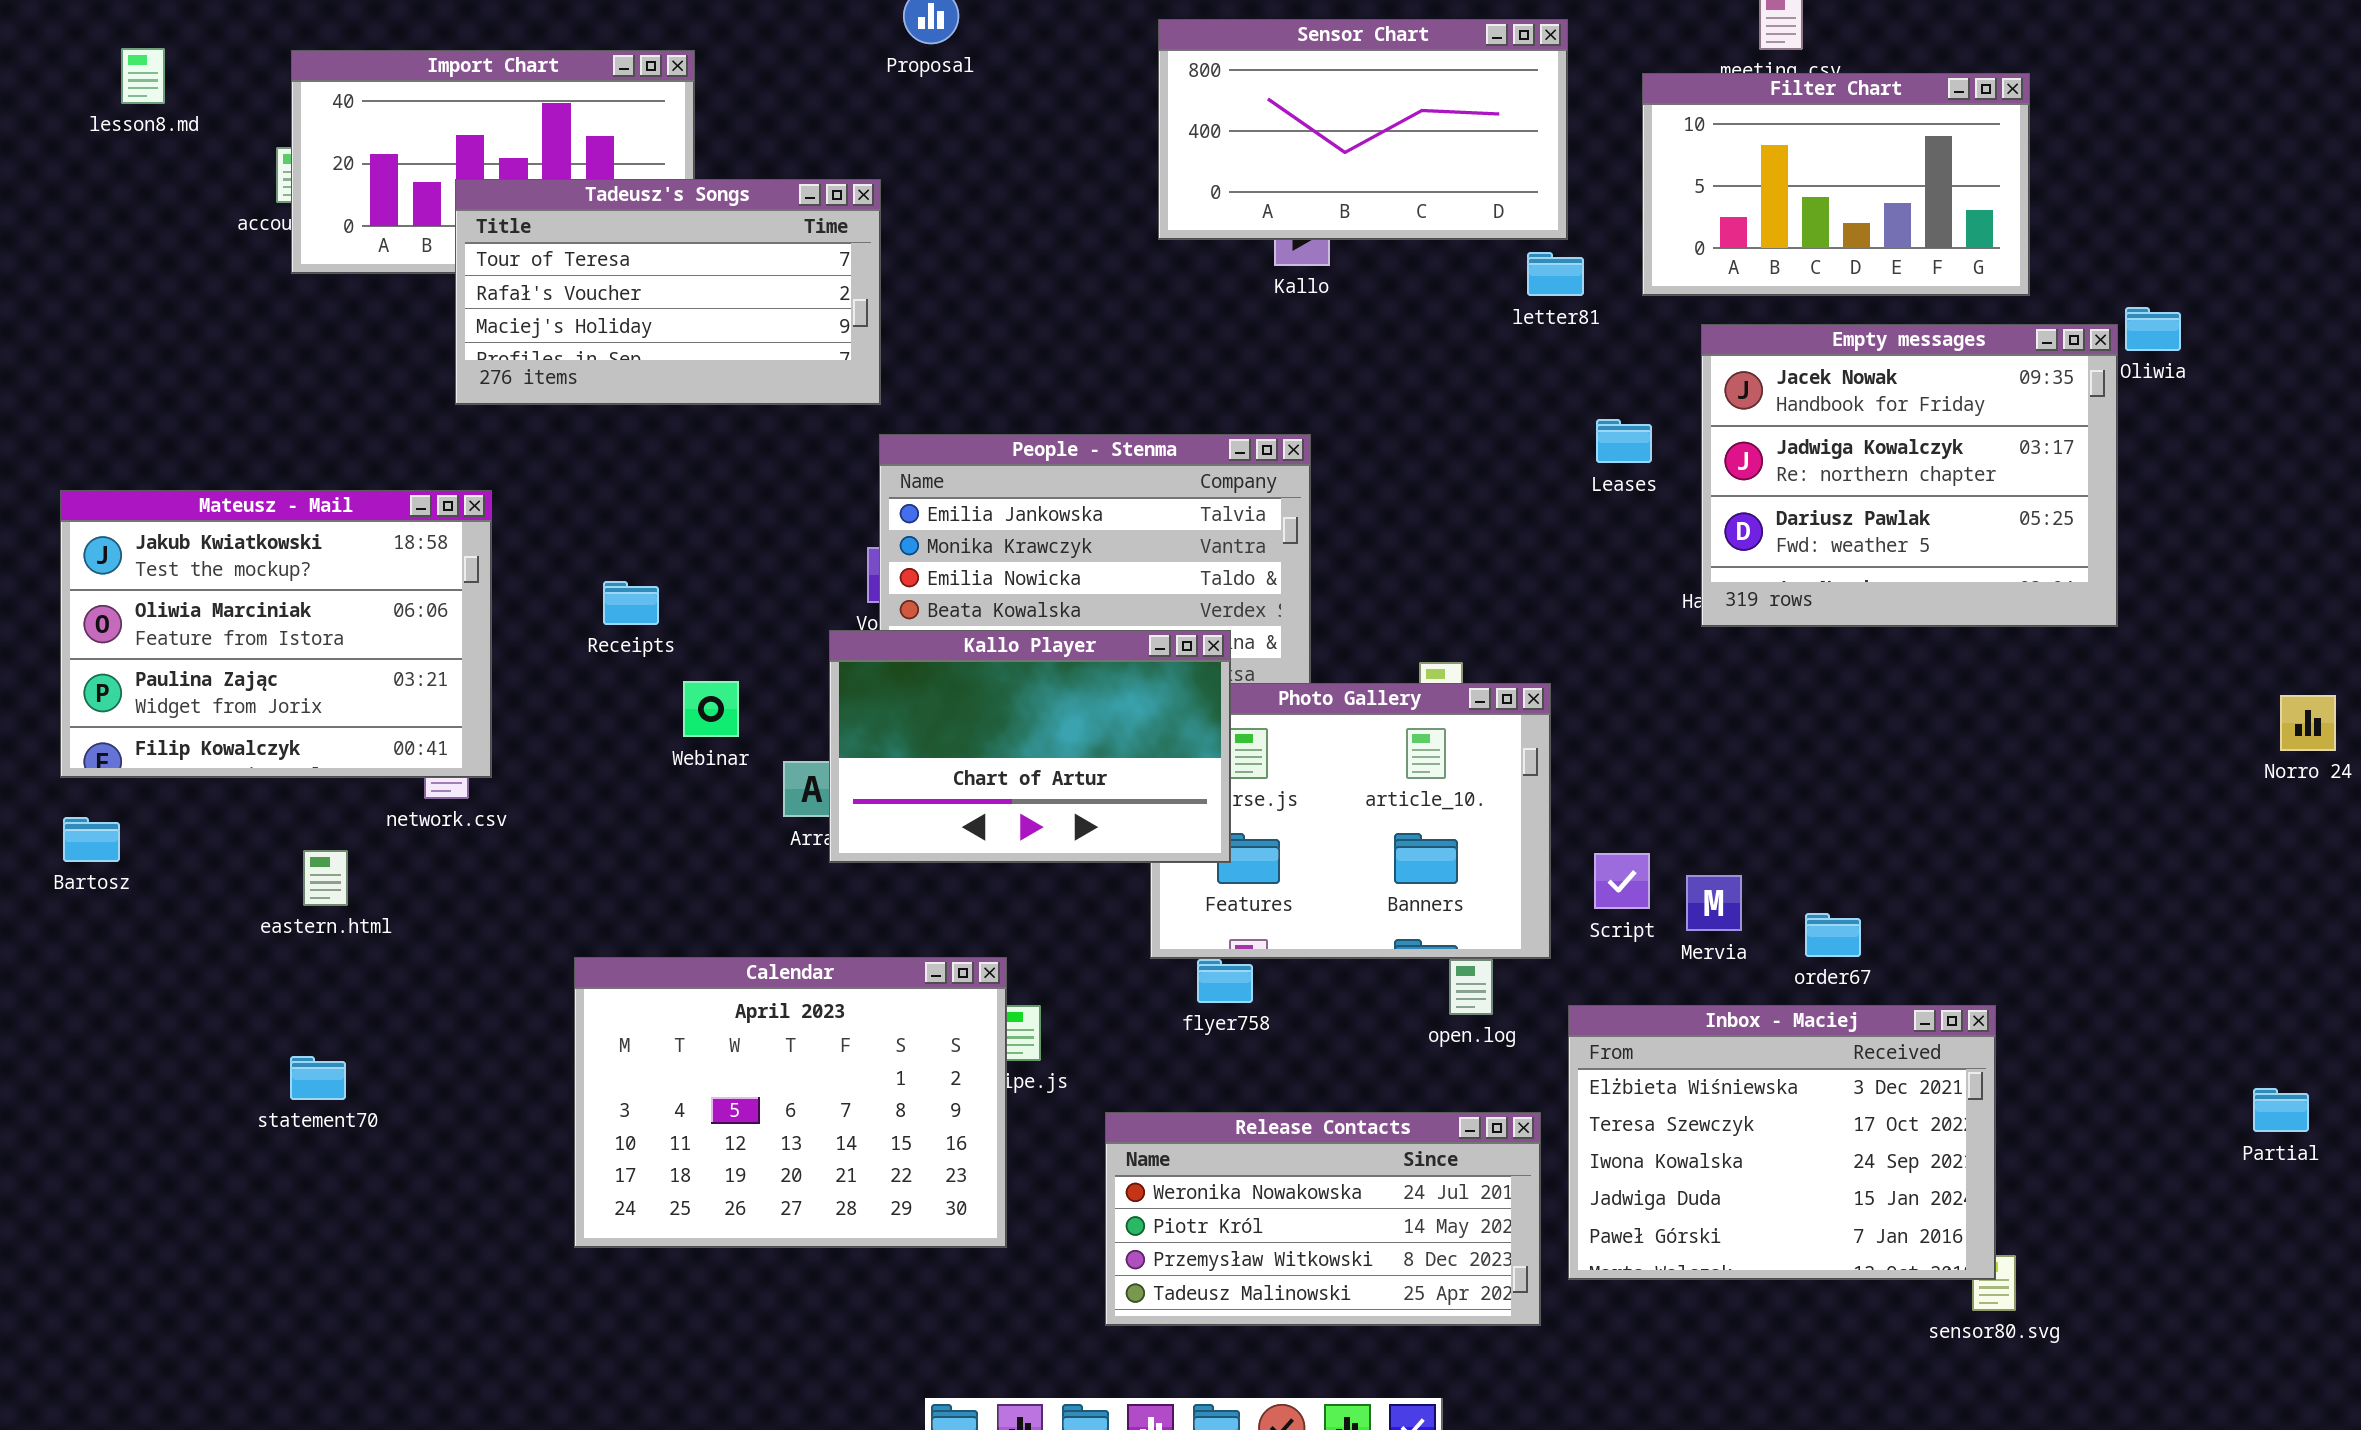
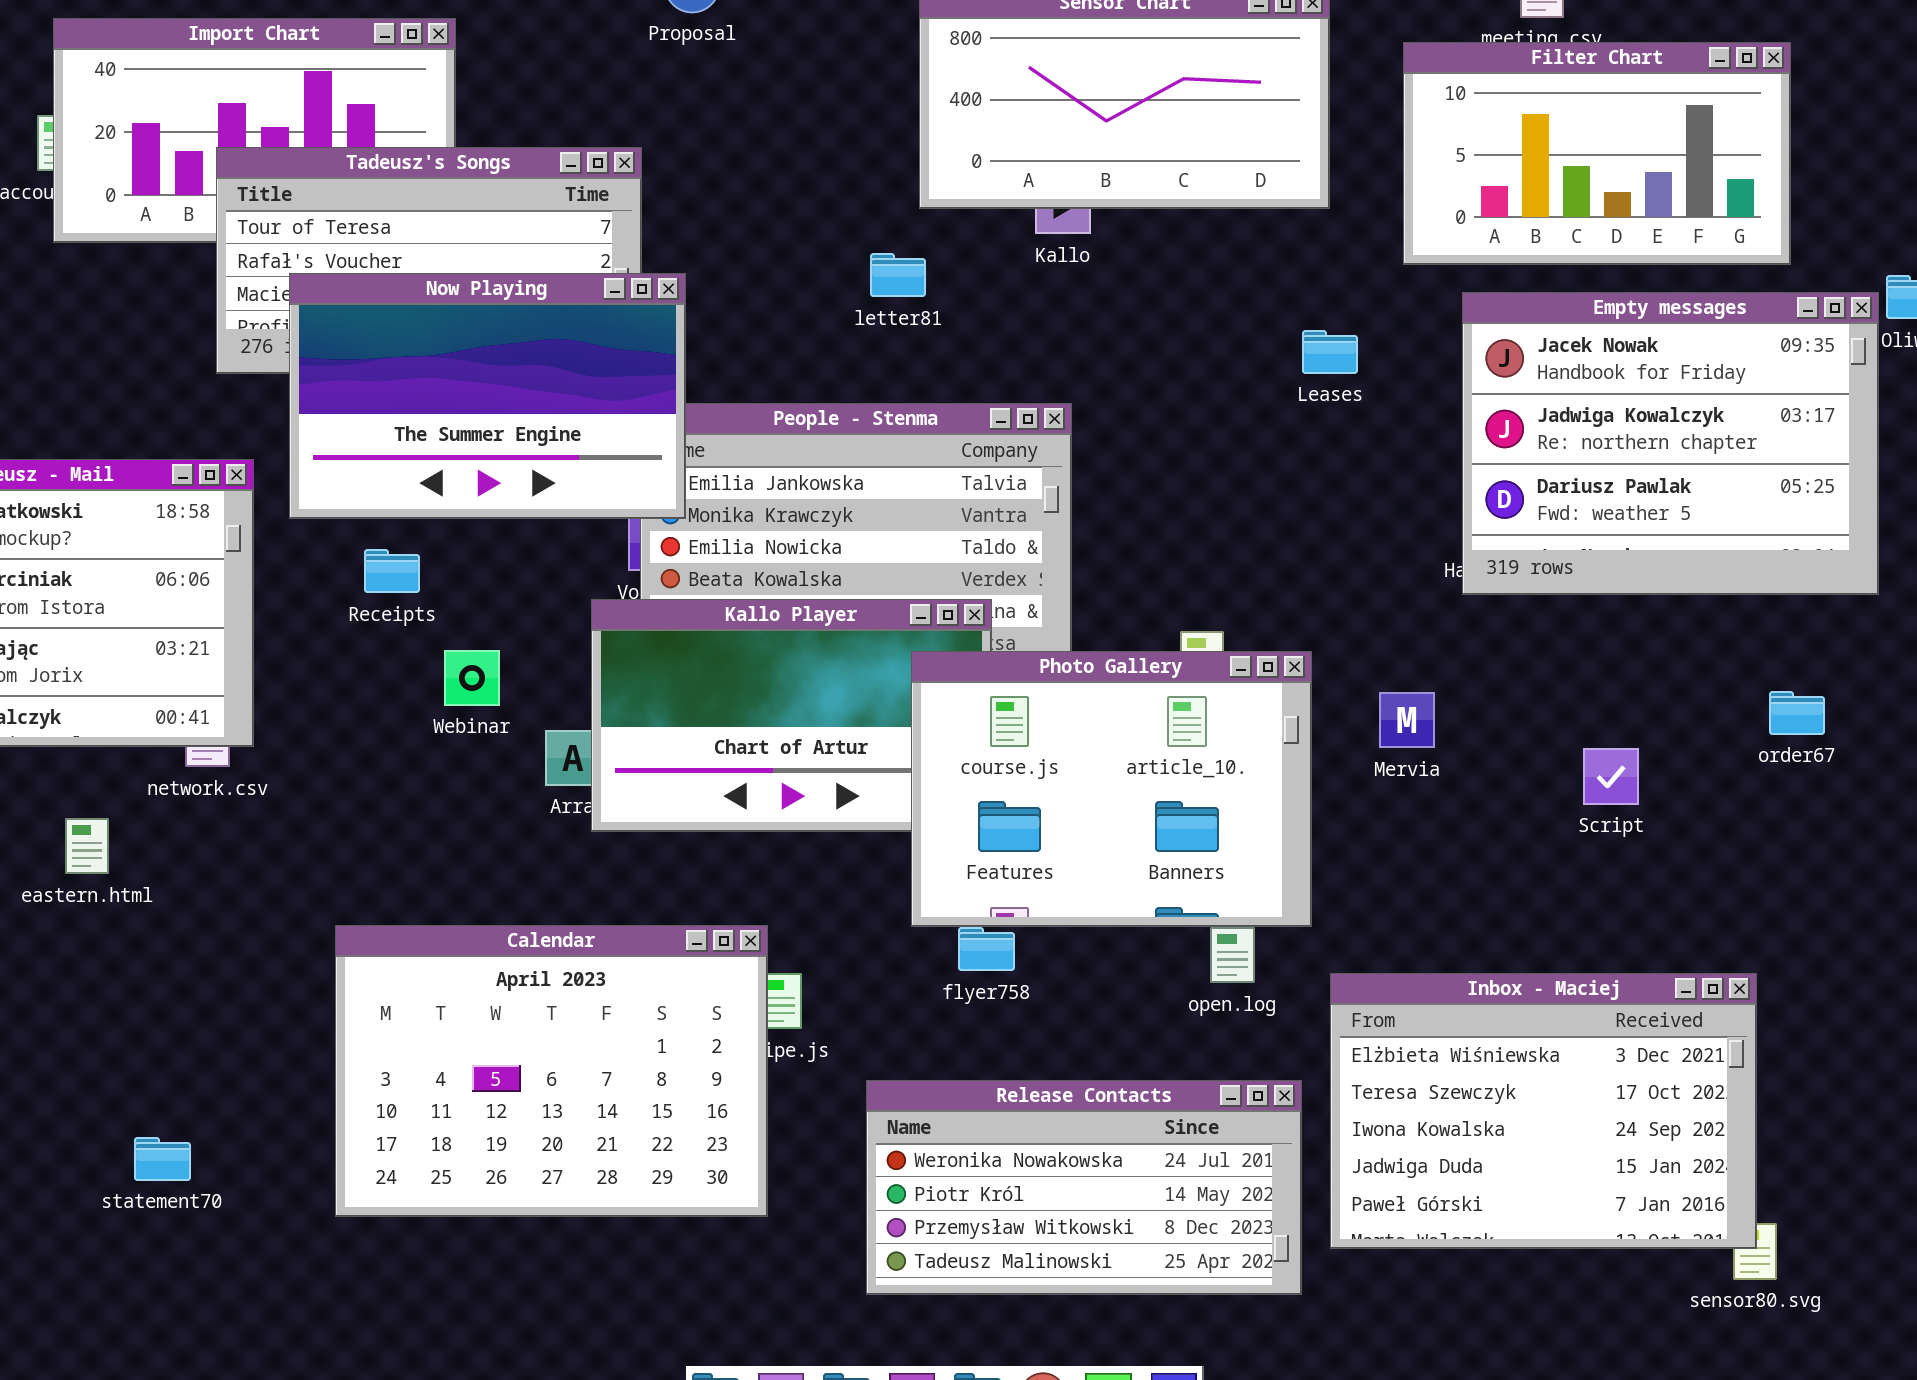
letter81: [1527,252,1584,296] -> [870,253,926,297], moved
Now Playing: none -> [289,273,686,519], opened
Leases: [1596,419,1652,463] -> [1302,330,1358,374], moved
Photo Gallery: [1150,683,1551,959] -> [911,651,1312,927], raised
Script: [1594,853,1650,909] -> [1583,748,1639,805], moved
Mervia: [1686,875,1742,931] -> [1379,692,1435,748], moved
order67: [1805,913,1861,957] -> [1769,691,1825,735], moved
statement70: [290,1056,346,1100] -> [134,1137,191,1181], moved

